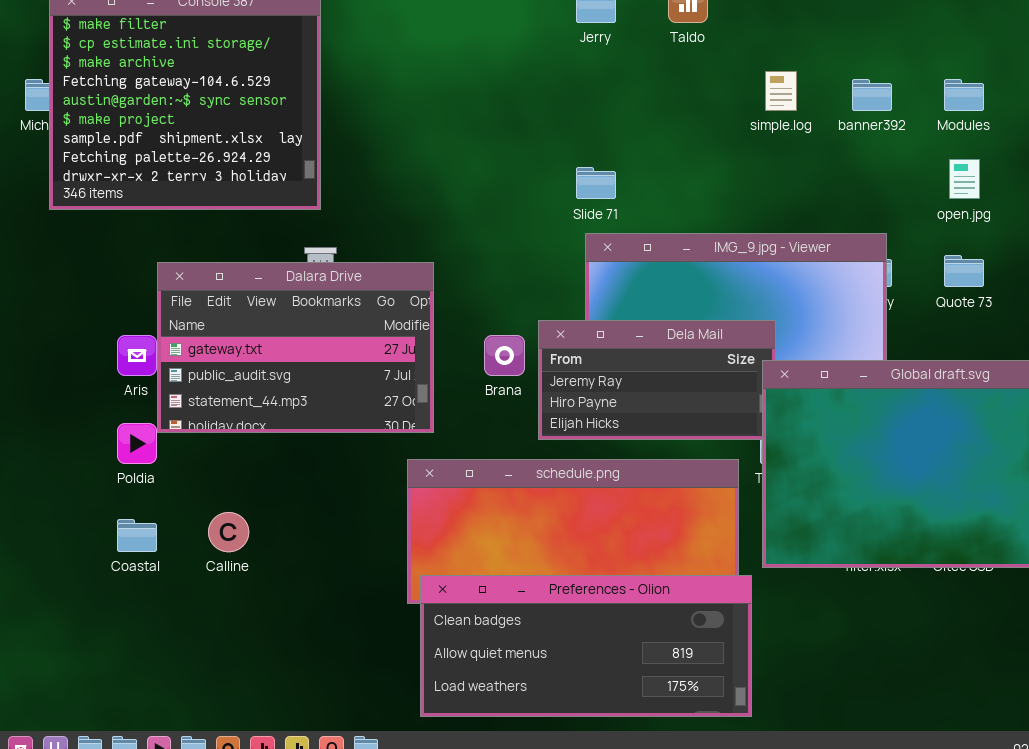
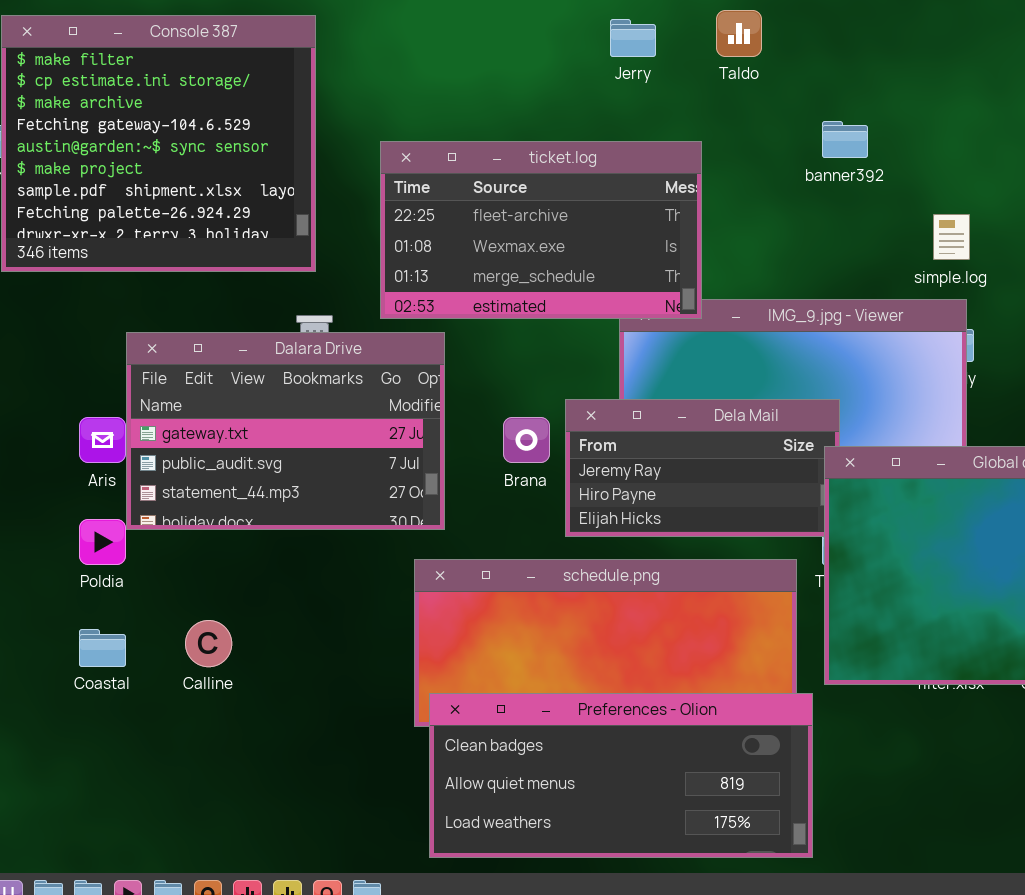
simple.log: [765,71,797,111] -> [933,214,970,260], moved
banner392: [852,79,892,111] -> [822,121,868,158], moved
ticket.log: none -> [380,141,702,319], opened

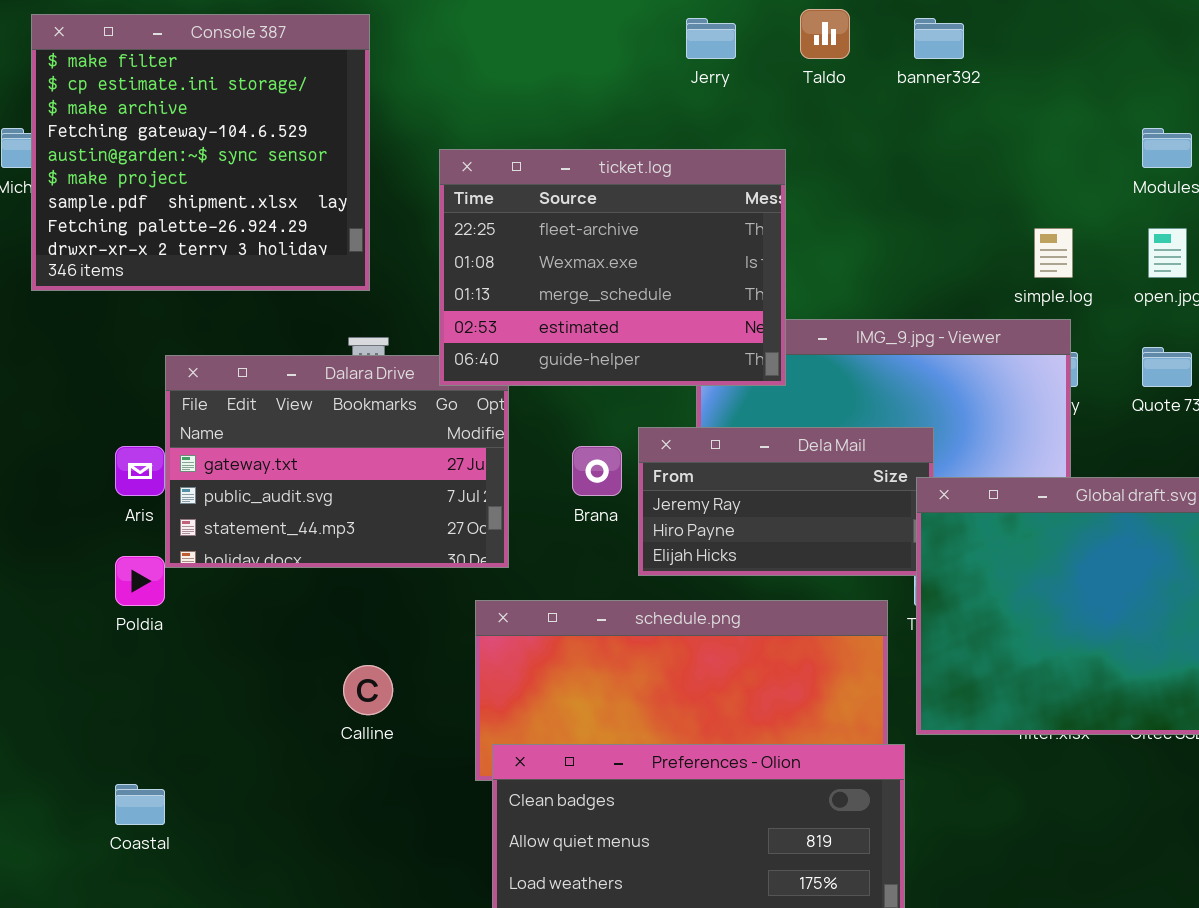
banner392: [822,121,868,158] -> [914,18,964,59], moved
ticket.log: [380,141,702,319] -> [439,149,786,386], resized
Calline: [185,620,232,667] -> [343,665,393,715], moved
Coastal: [79,629,126,667] -> [115,784,165,825], moved

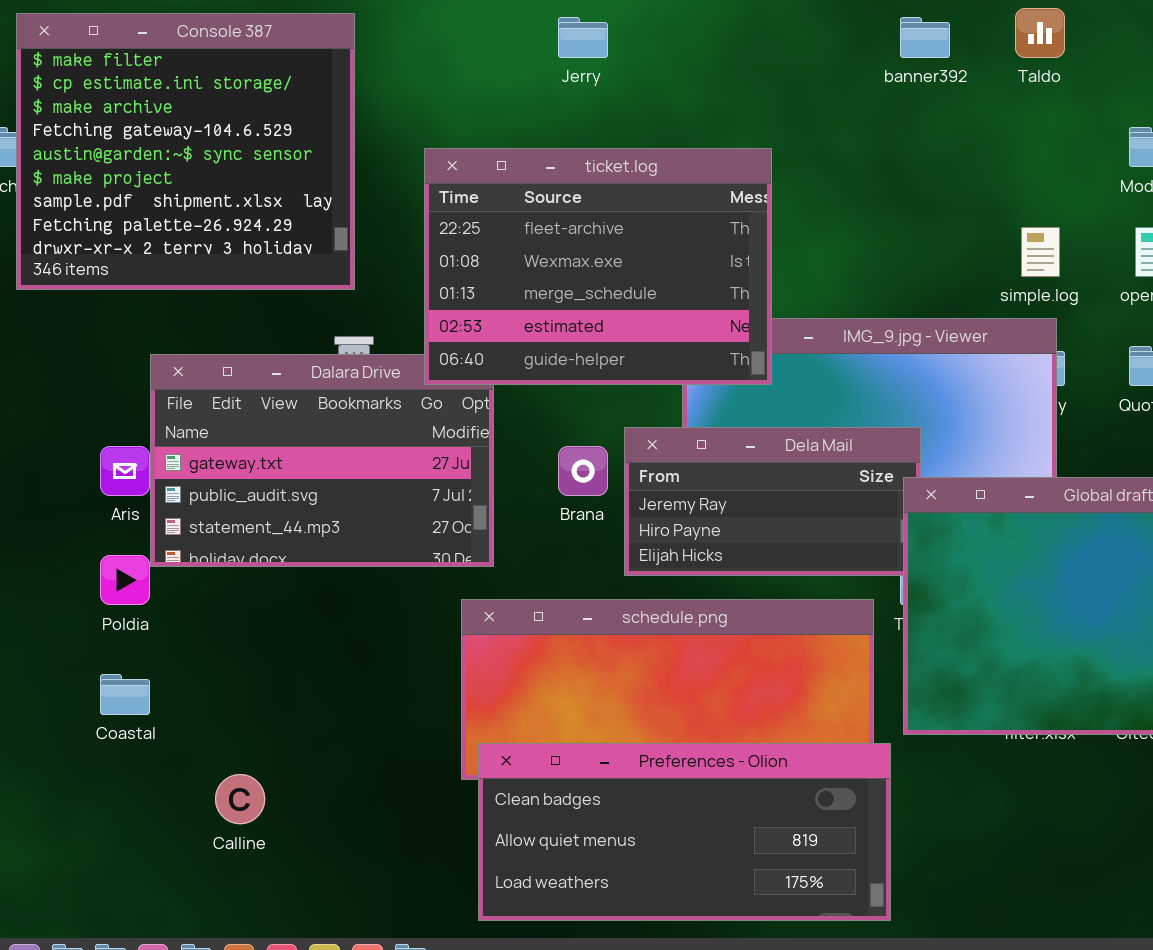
Taldo: [800,9,850,59] -> [1015,8,1065,58], moved
Jerry: [686,18,736,59] -> [558,17,608,58], moved
Calline: [343,665,393,715] -> [215,774,265,824], moved
Coastal: [115,784,165,825] -> [100,674,150,715], moved

